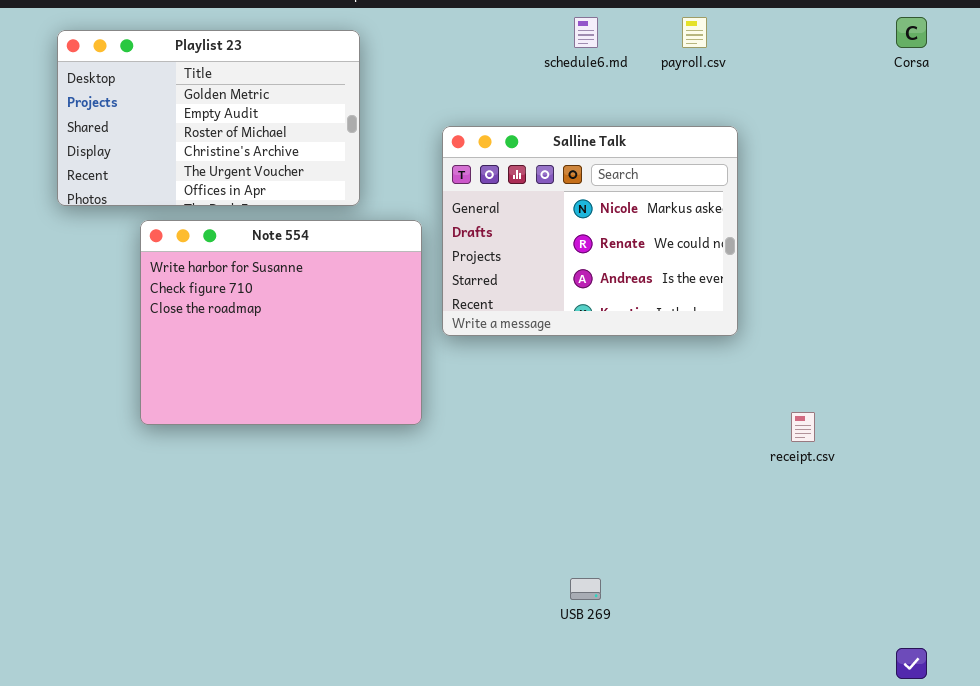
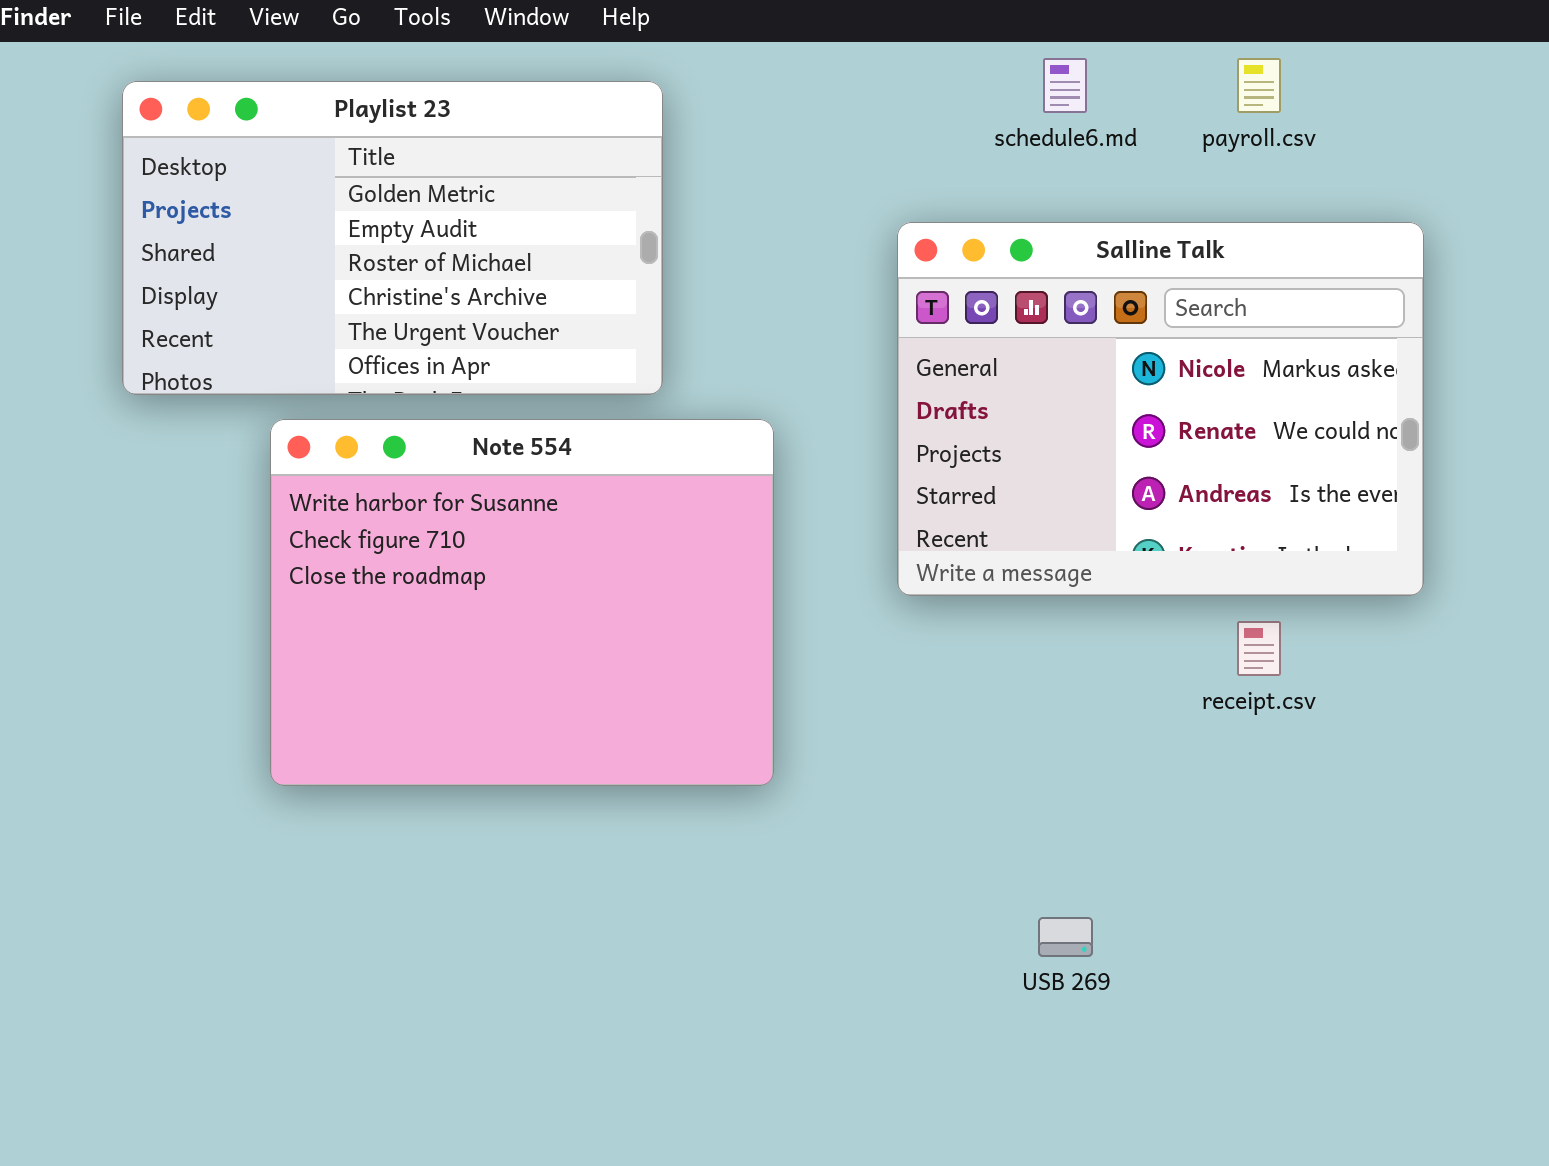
Salline Talk: [442,126,738,336] -> [897,222,1424,596], moved
receipt.csv: [791,412,815,442] -> [1237,621,1281,676], moved
USB 269: [570,578,601,600] -> [1038,917,1093,957], moved

